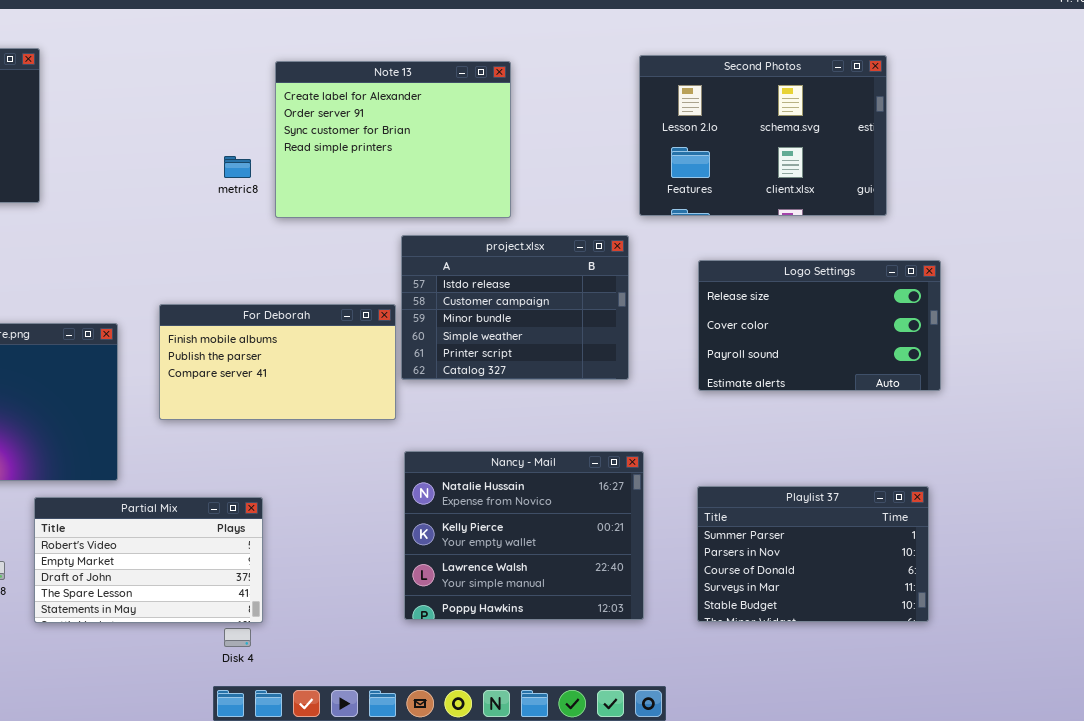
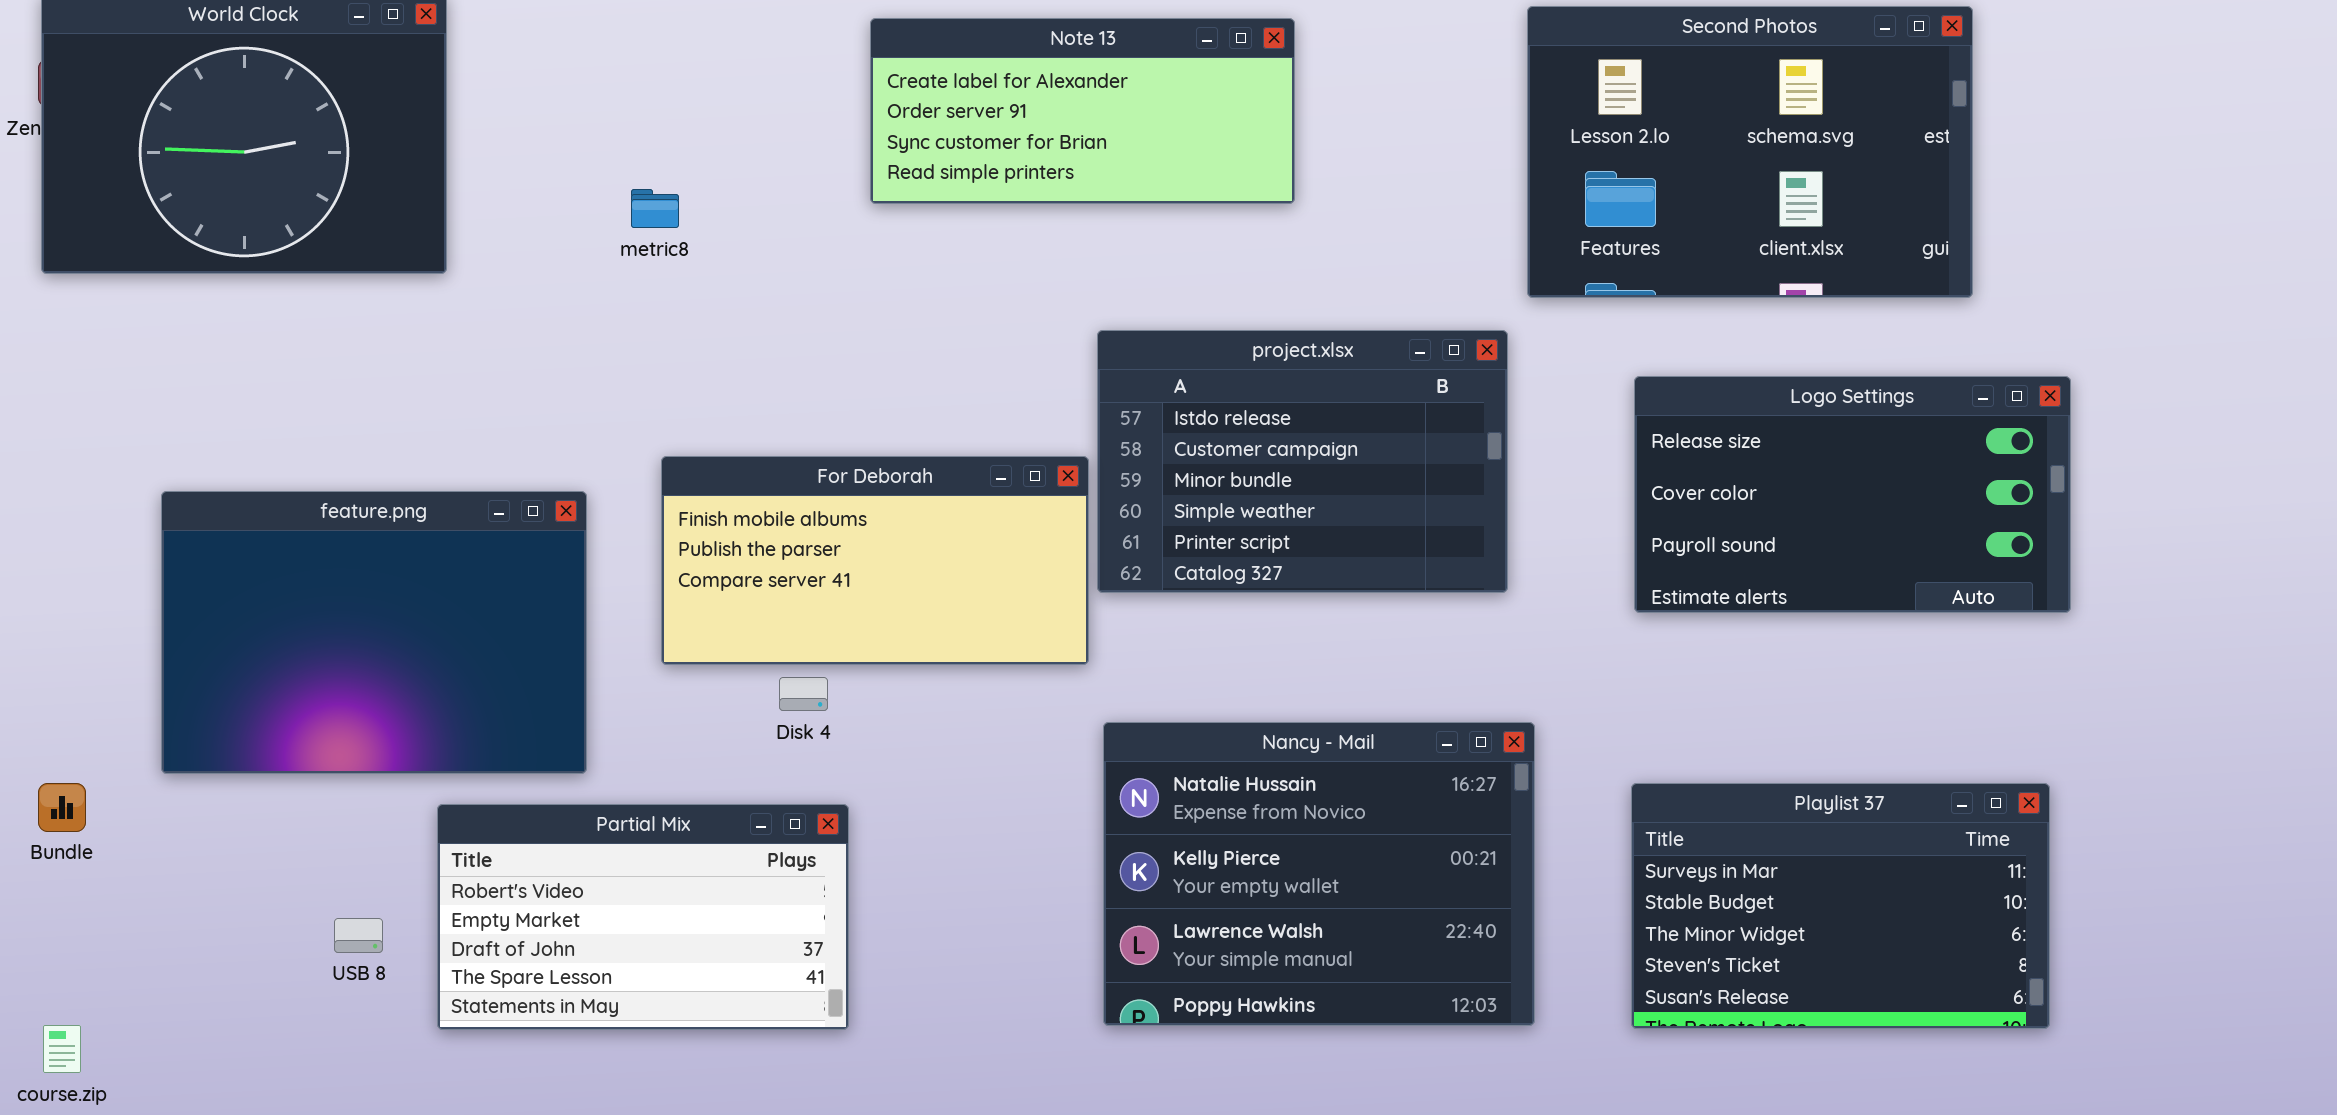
Note 13: [275,61,511,218] -> [870,18,1295,204], resized
metric8: [224,156,251,178] -> [631,189,679,228], moved
Playlist 37: [697,486,929,622] -> [1631,783,2050,1029], scrolled down 3 rows
Disk 4: [224,628,251,647] -> [779,677,828,711], moved

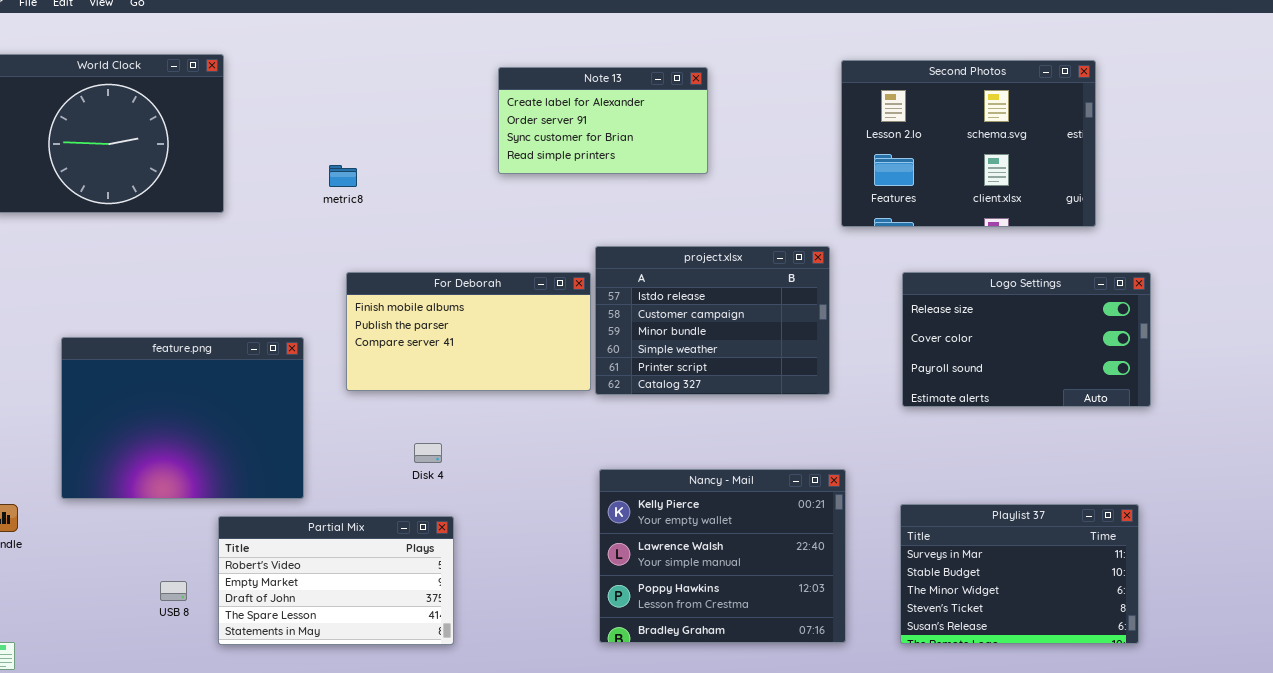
Note 13: [870,18,1295,204] -> [498,67,708,174], resized
For Deborah: [661,456,1089,665] -> [346,272,591,391], moved
Nancy - Mail: [1103,722,1535,1026] -> [599,469,846,643], scrolled down 1 row

